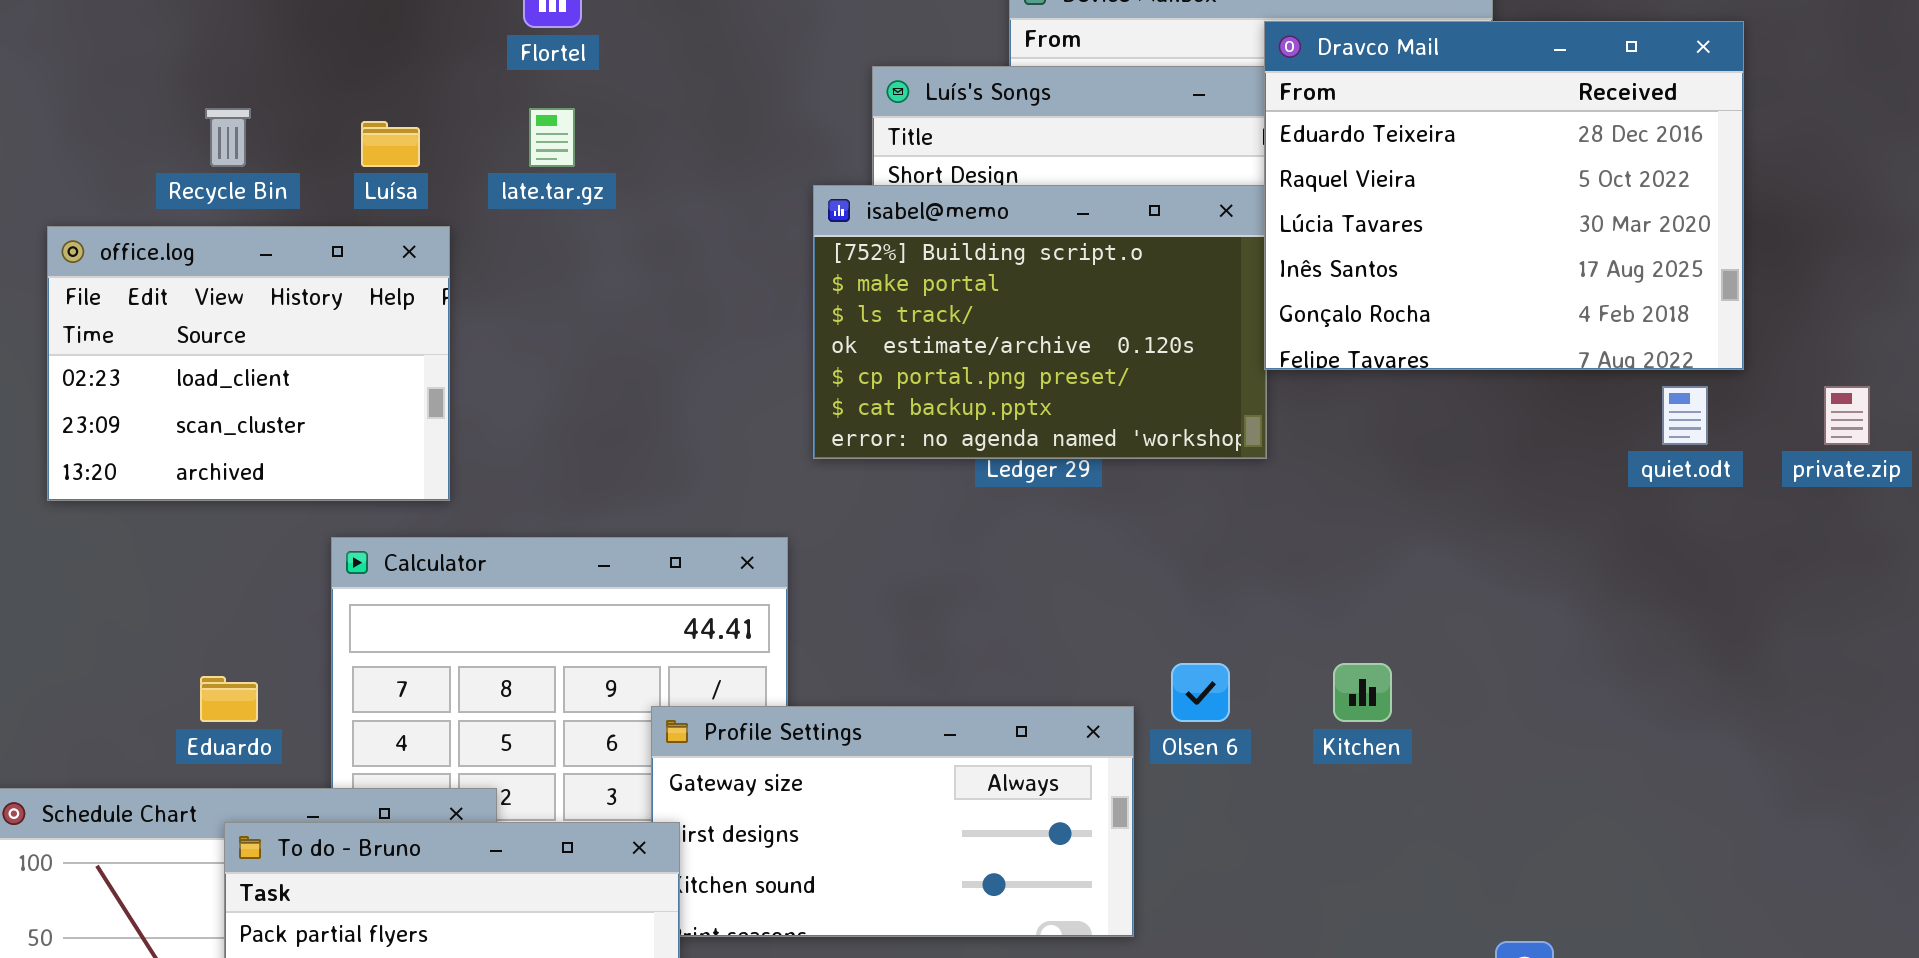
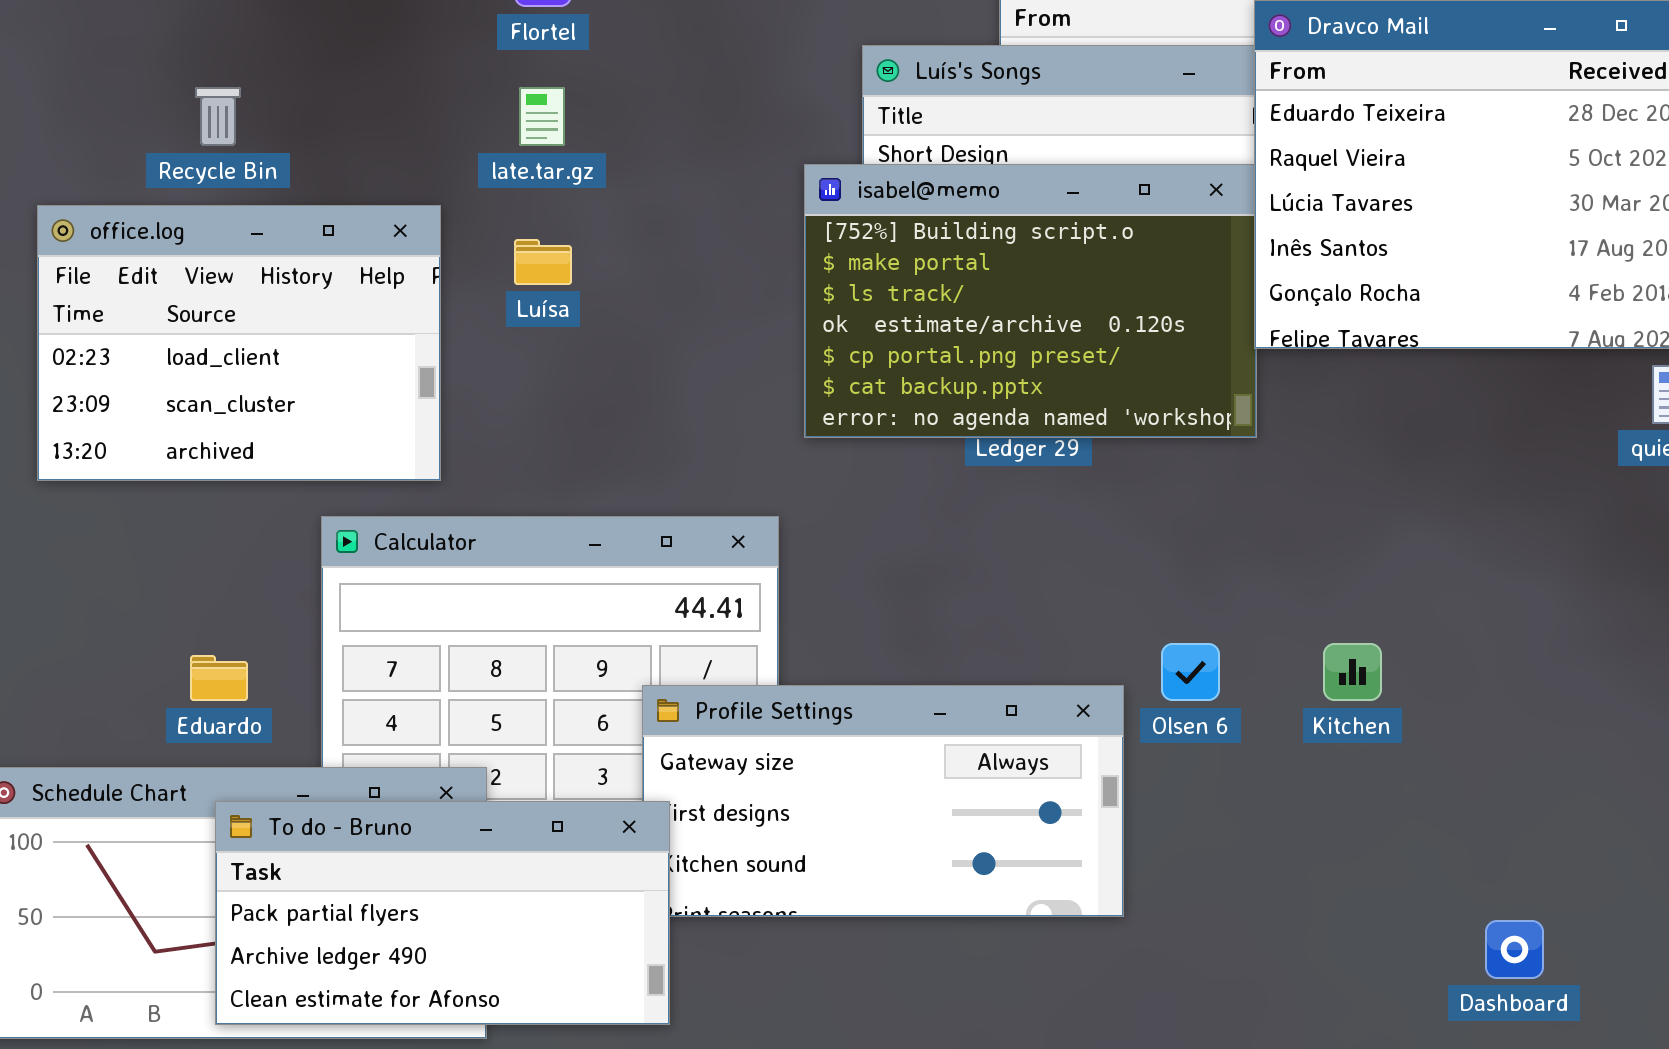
Luísa: [361,121,420,167] -> [514,239,572,285], moved

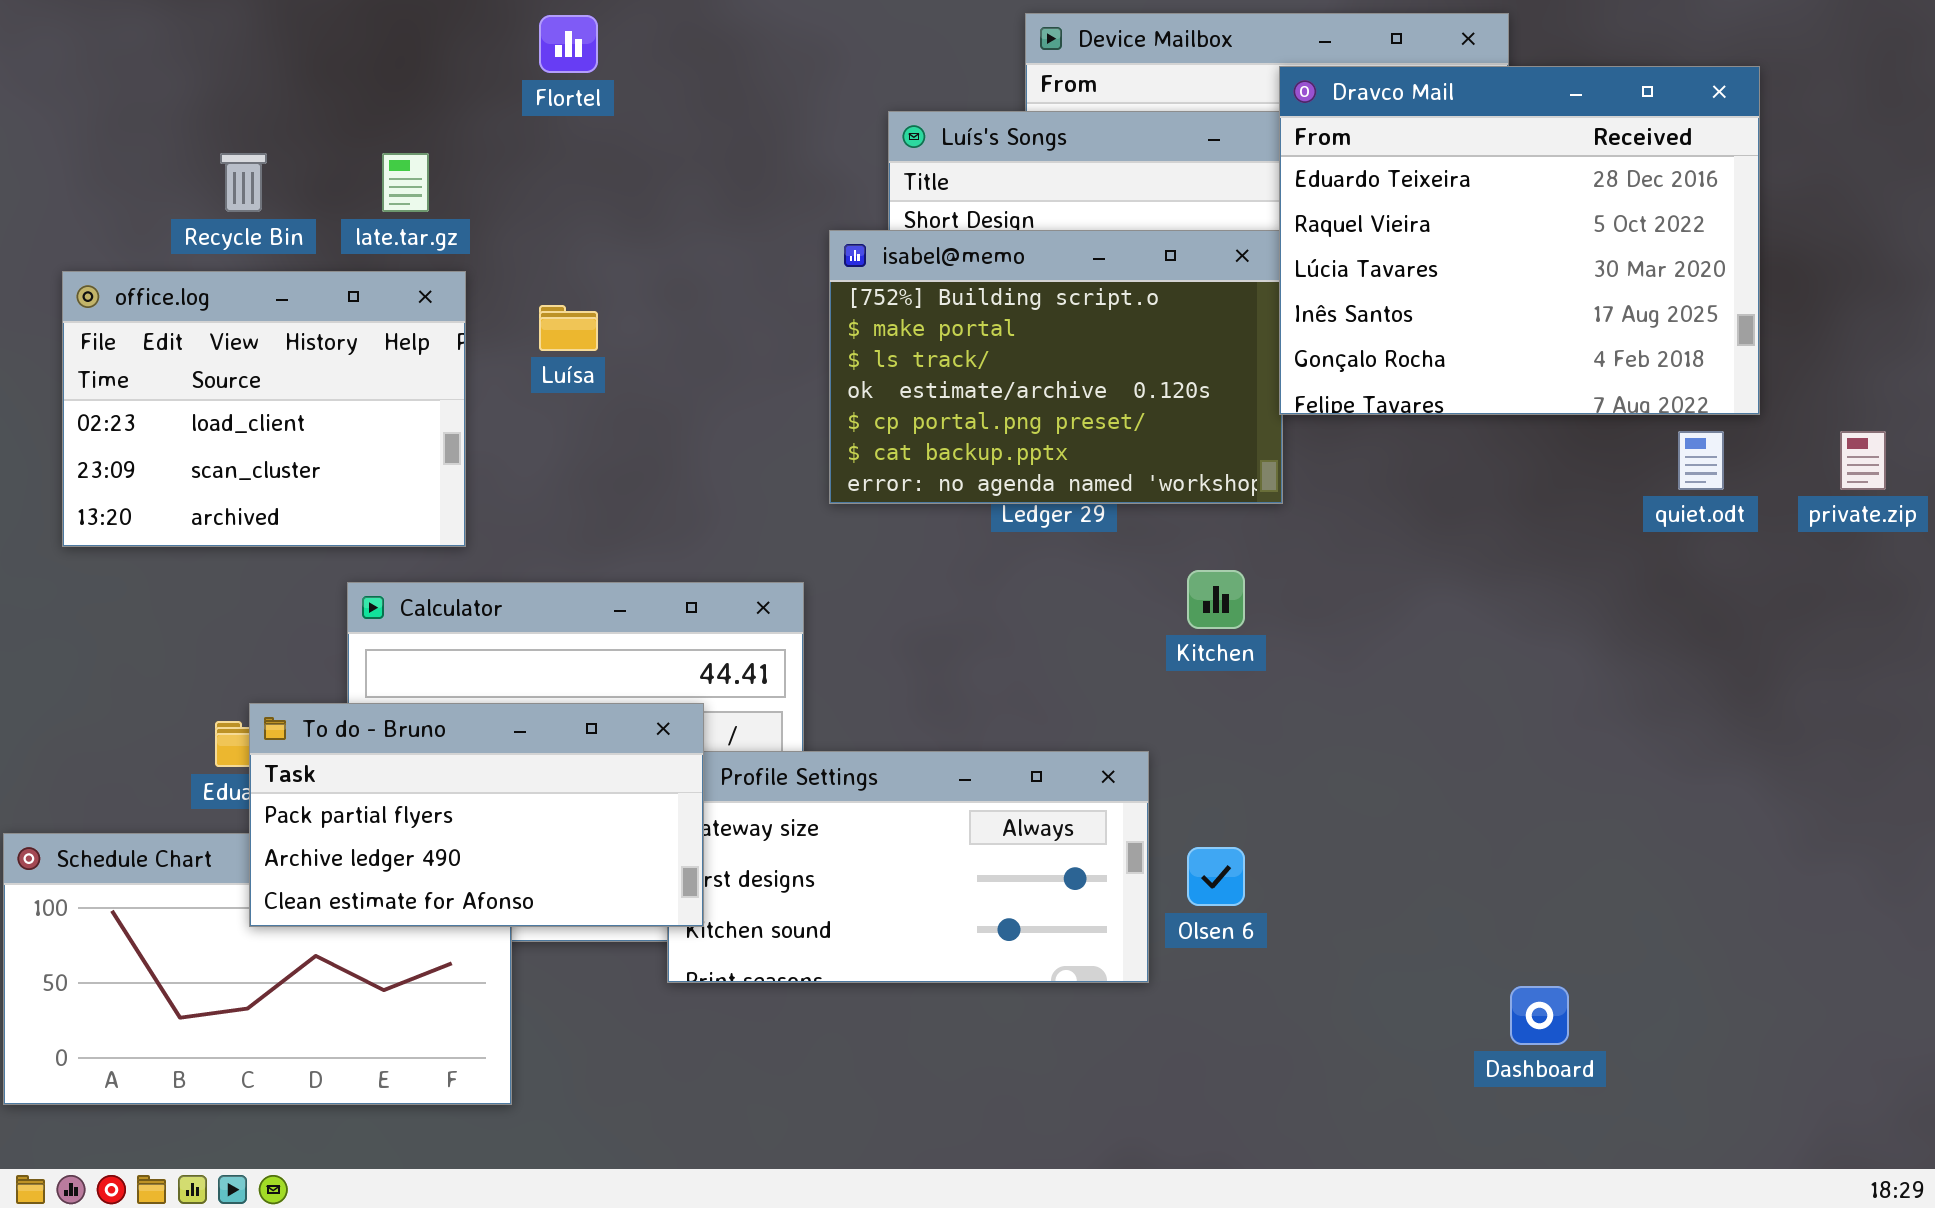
late.tar.gz: [519,87,565,146] -> [382,153,429,212], moved
Olsen 6: [1161,643,1220,701] -> [1187,847,1245,906], moved
Kitchen: [1323,643,1382,701] -> [1187,570,1245,629], moved
To do - Bruno: [215,801,670,1025] -> [249,703,704,927], moved

